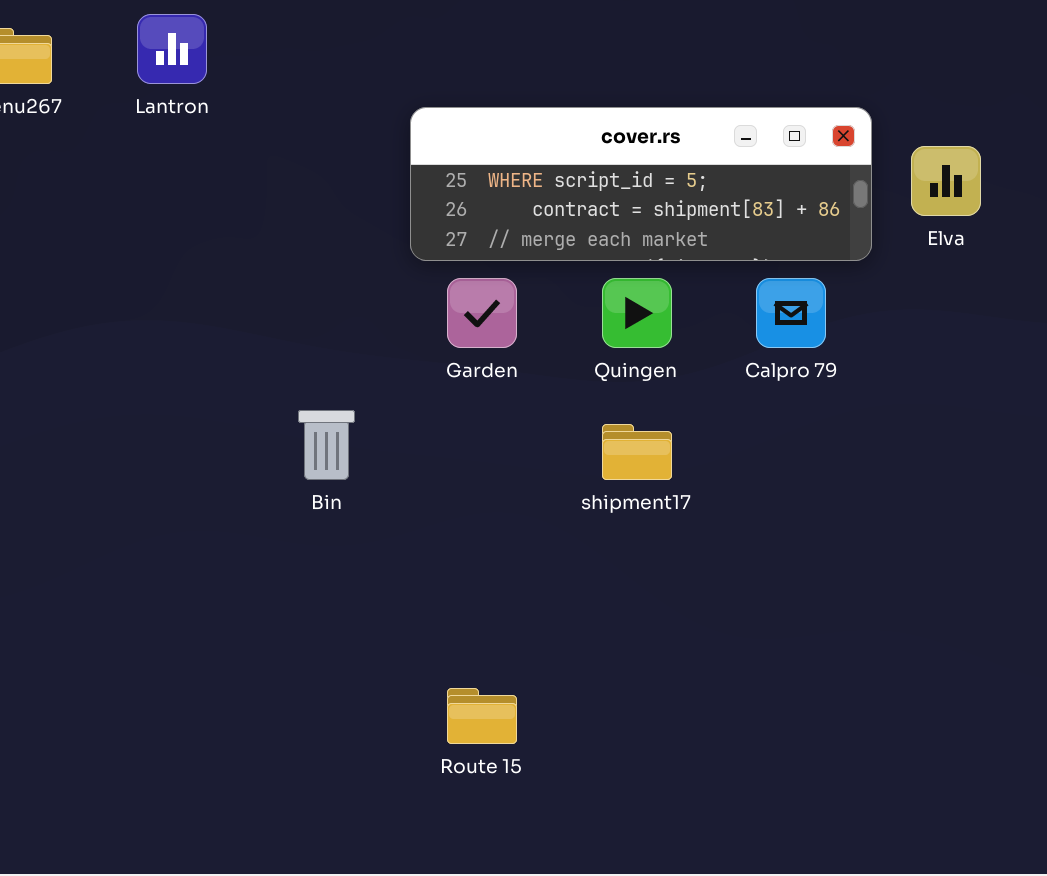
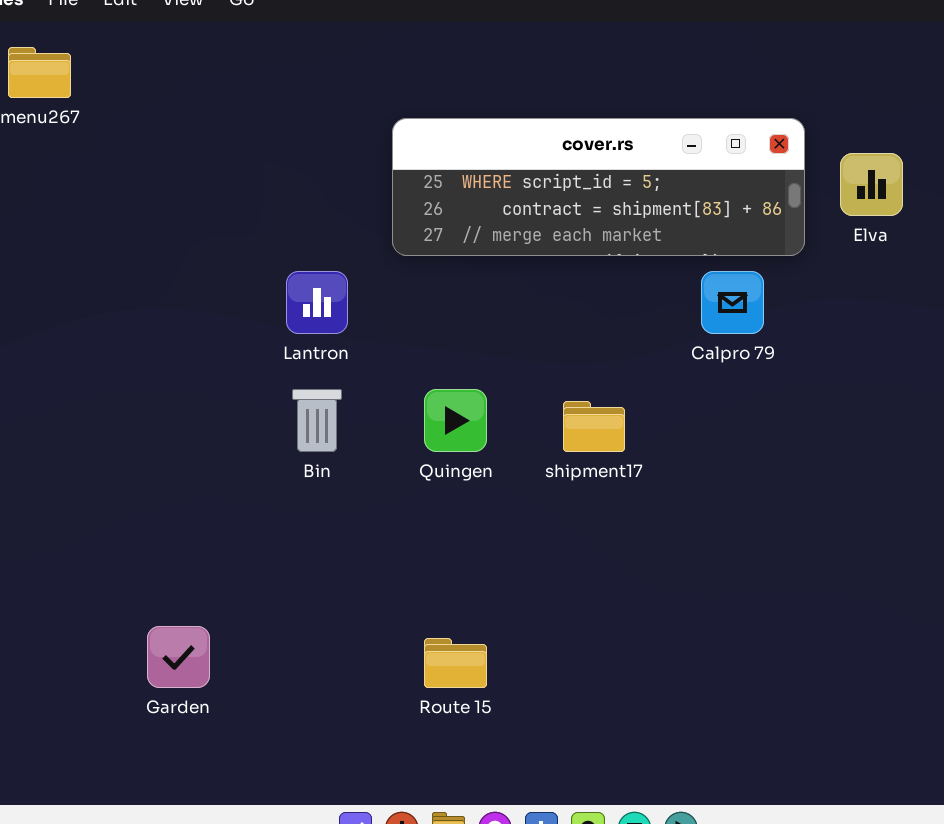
Lantron: [137,14,207,84] -> [286,271,348,334], moved
Garden: [447,278,517,348] -> [147,626,210,688], moved
Quingen: [602,278,672,348] -> [424,389,487,452], moved

